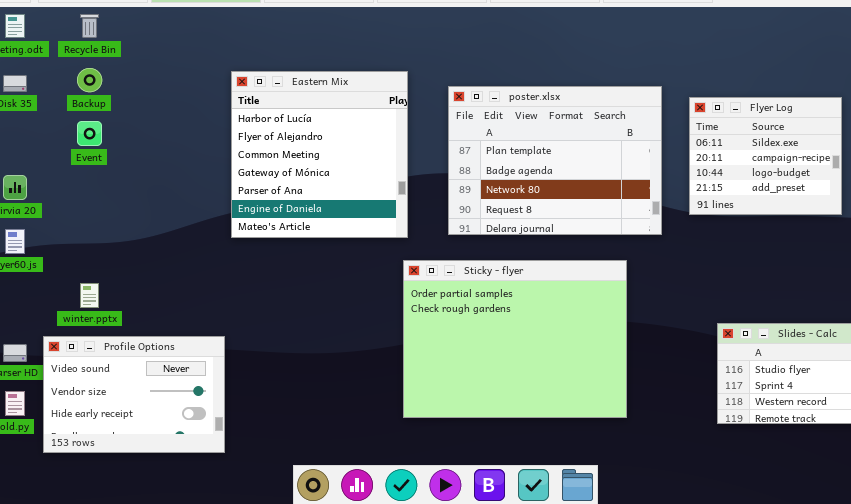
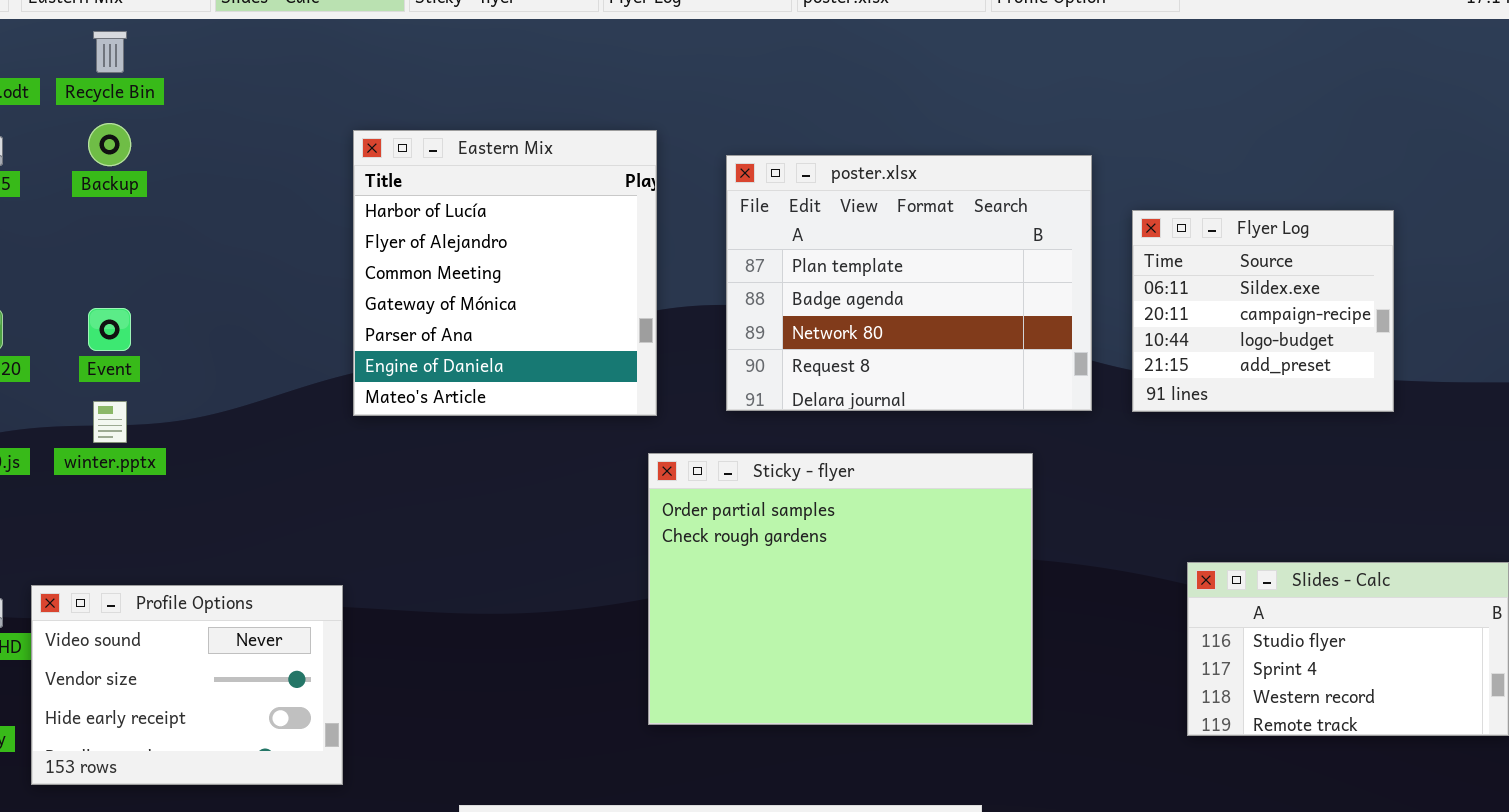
Flyer Log: [689,97,842,215] -> [1132,210,1394,412], moved
Event: [77,121,102,146] -> [88,308,131,351], moved
winter.pptx: [80,283,99,308] -> [93,401,127,443], moved

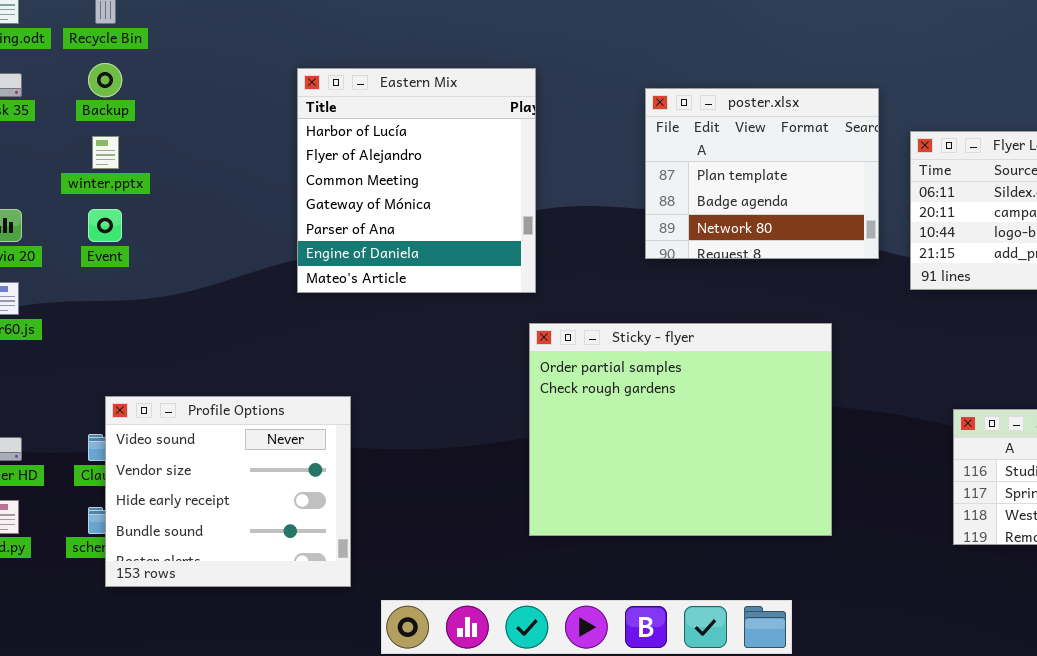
poster.xlsx: [726,155,1092,411] -> [645,88,879,259], resized
winter.pptx: [93,401,127,443] -> [92,136,119,169], moved
Profile Options: [31,585,343,785] -> [105,396,351,587], moved, resized

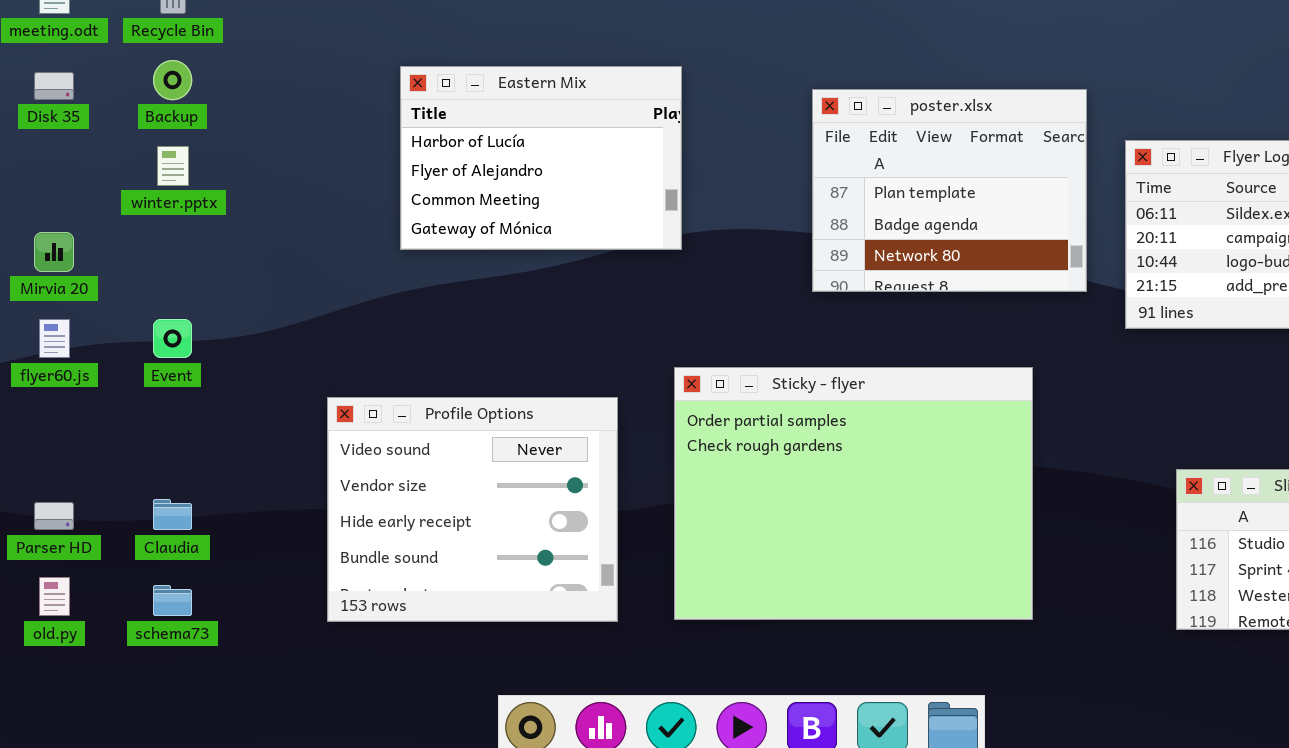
Eastern Mix: [297,68,536,293] -> [400,66,682,250], resized
Event: [88,209,122,242] -> [153,319,192,358], moved
Profile Options: [105,396,351,587] -> [327,397,618,622], moved

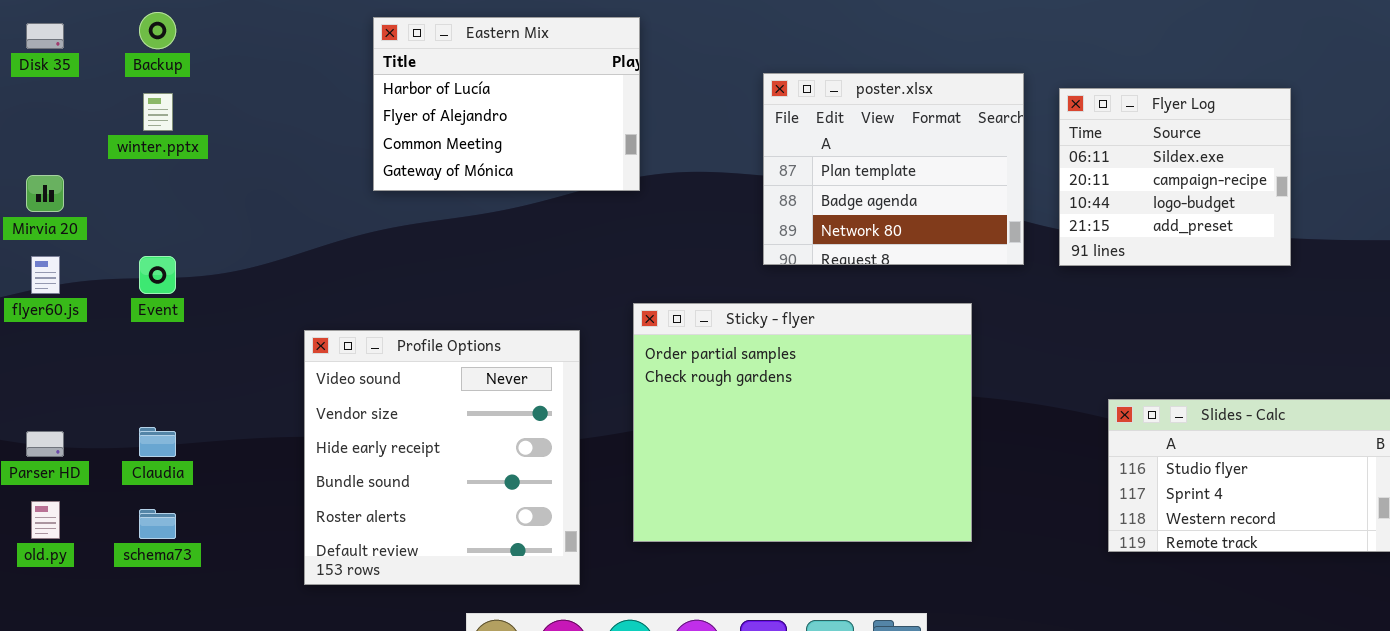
poster.xlsx: [812,89,1087,292] -> [763,73,1024,265], moved
Profile Options: [327,397,618,622] -> [304,330,580,585], resized

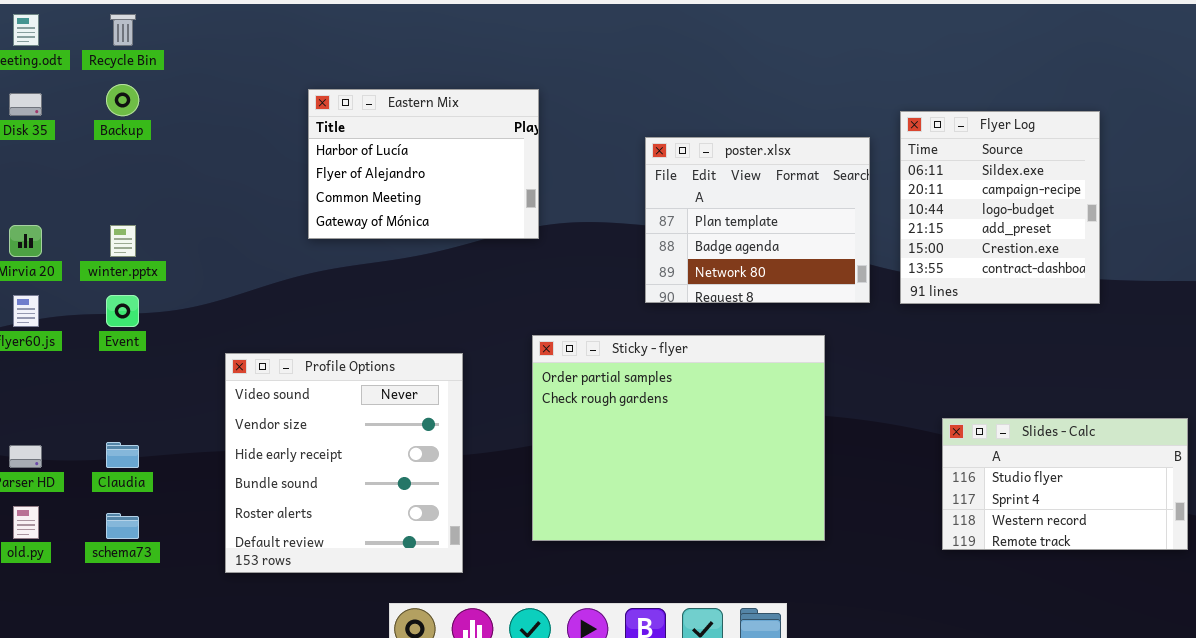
Flyer Log: [1059,88,1291,266] -> [900,111,1100,304], resized
winter.pptx: [143,93,173,131] -> [110,225,136,257], moved
Profile Options: [304,330,580,585] -> [225,353,463,573], moved

